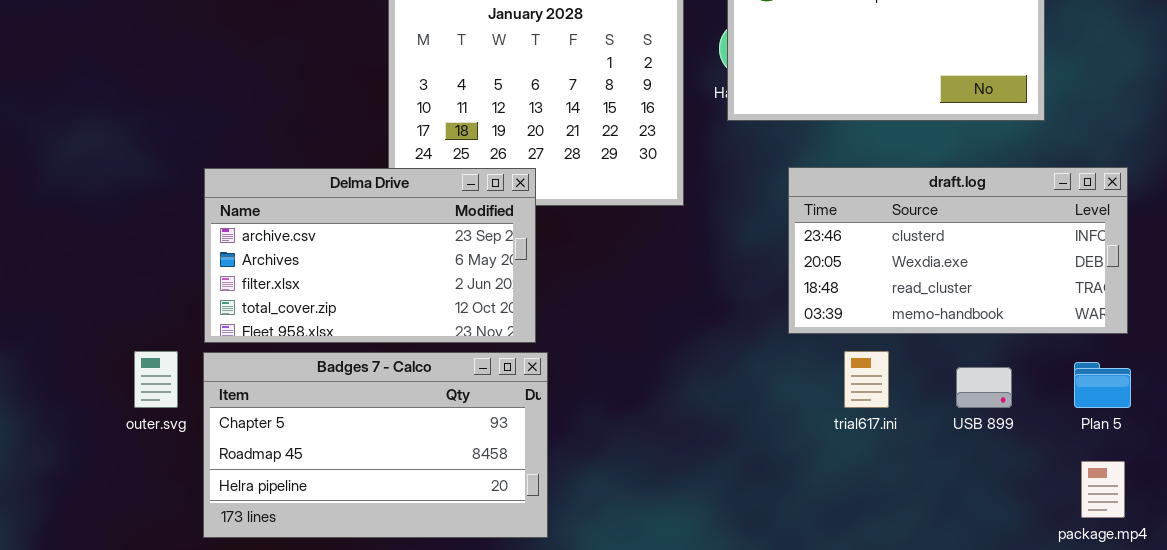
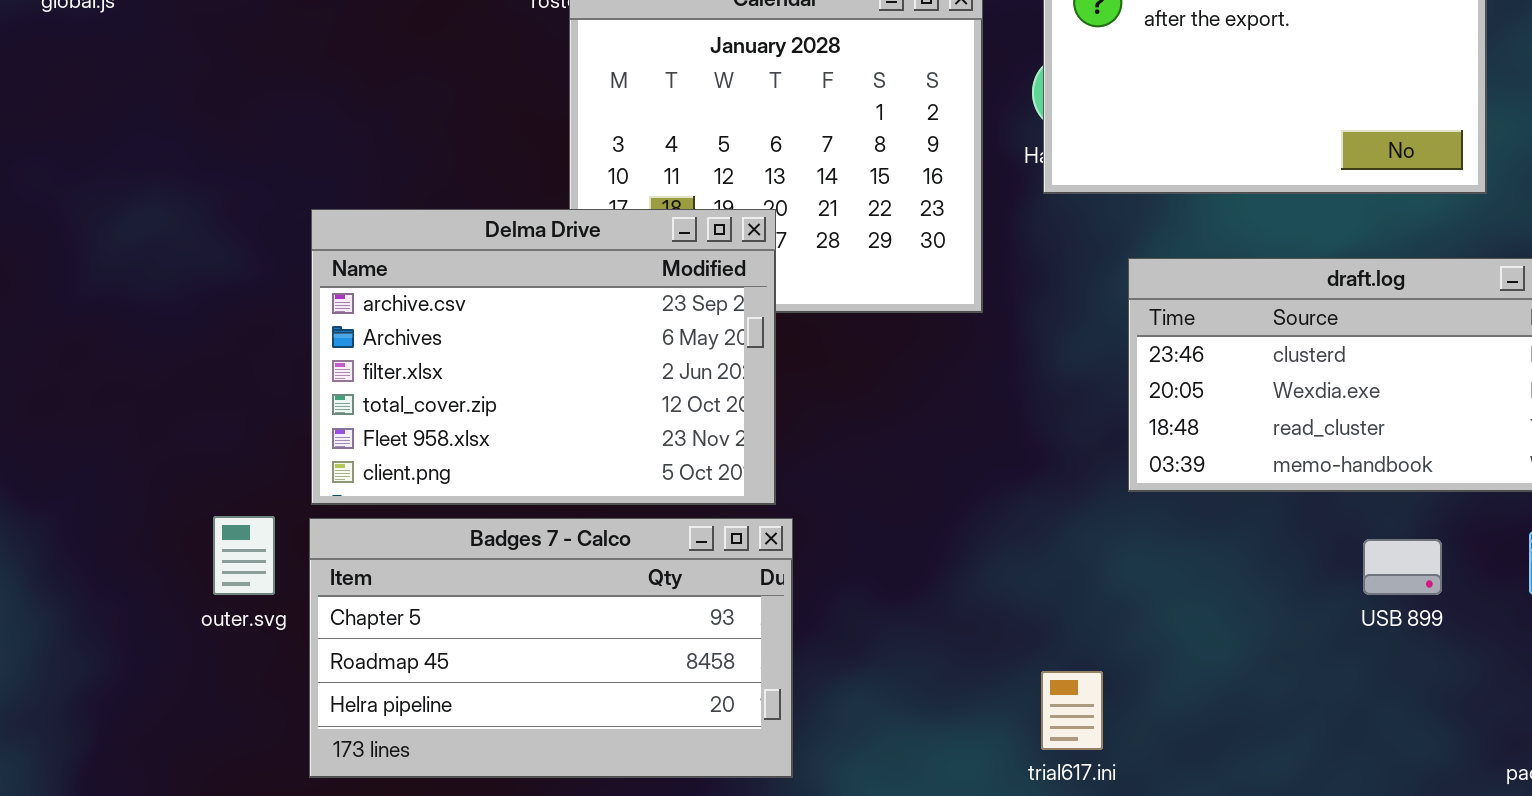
Delma Drive: [204,168,536,343] -> [311,209,776,505], resized
trial617.ini: [844,351,889,408] -> [1041,671,1103,750], moved

